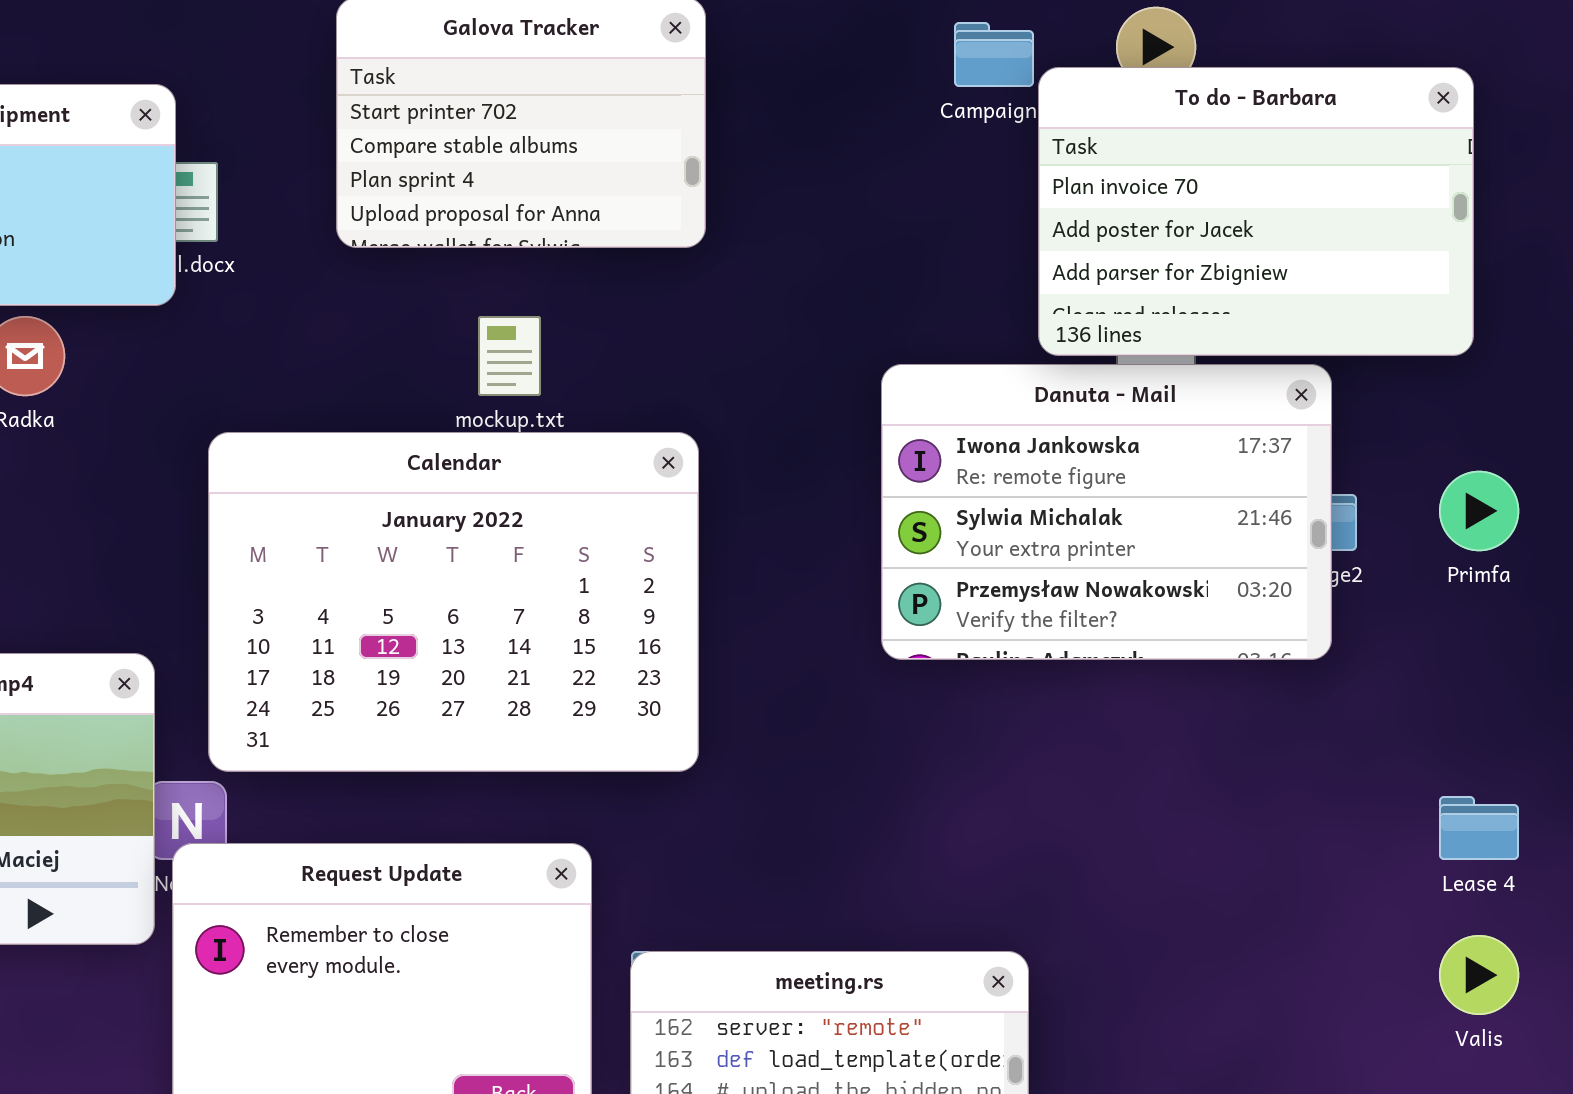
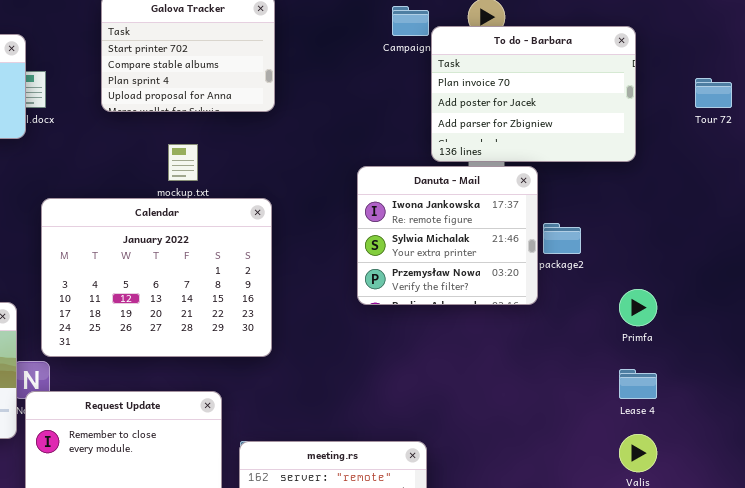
Danuta - Mail: [881,364,1332,660] -> [357,166,538,305], resized
Primfa: [1439,471,1519,551] -> [619,289,657,326], moved

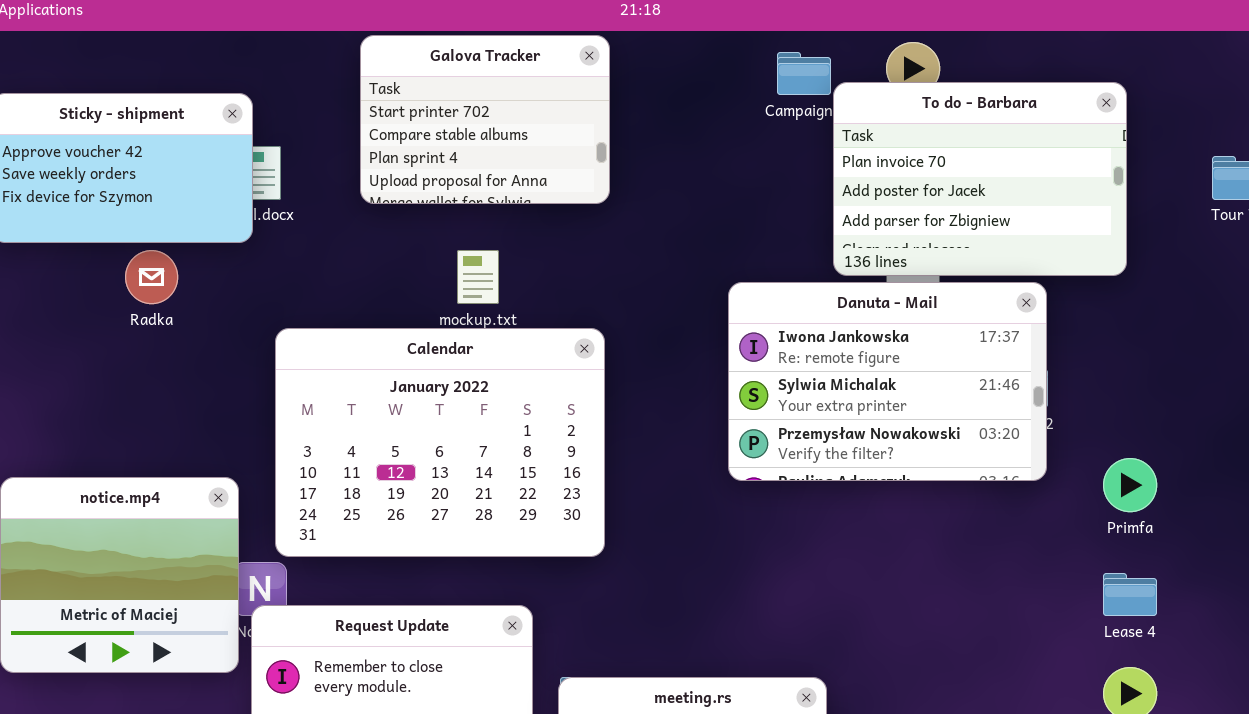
Danuta - Mail: [357,166,538,305] -> [728,282,1047,481], resized

